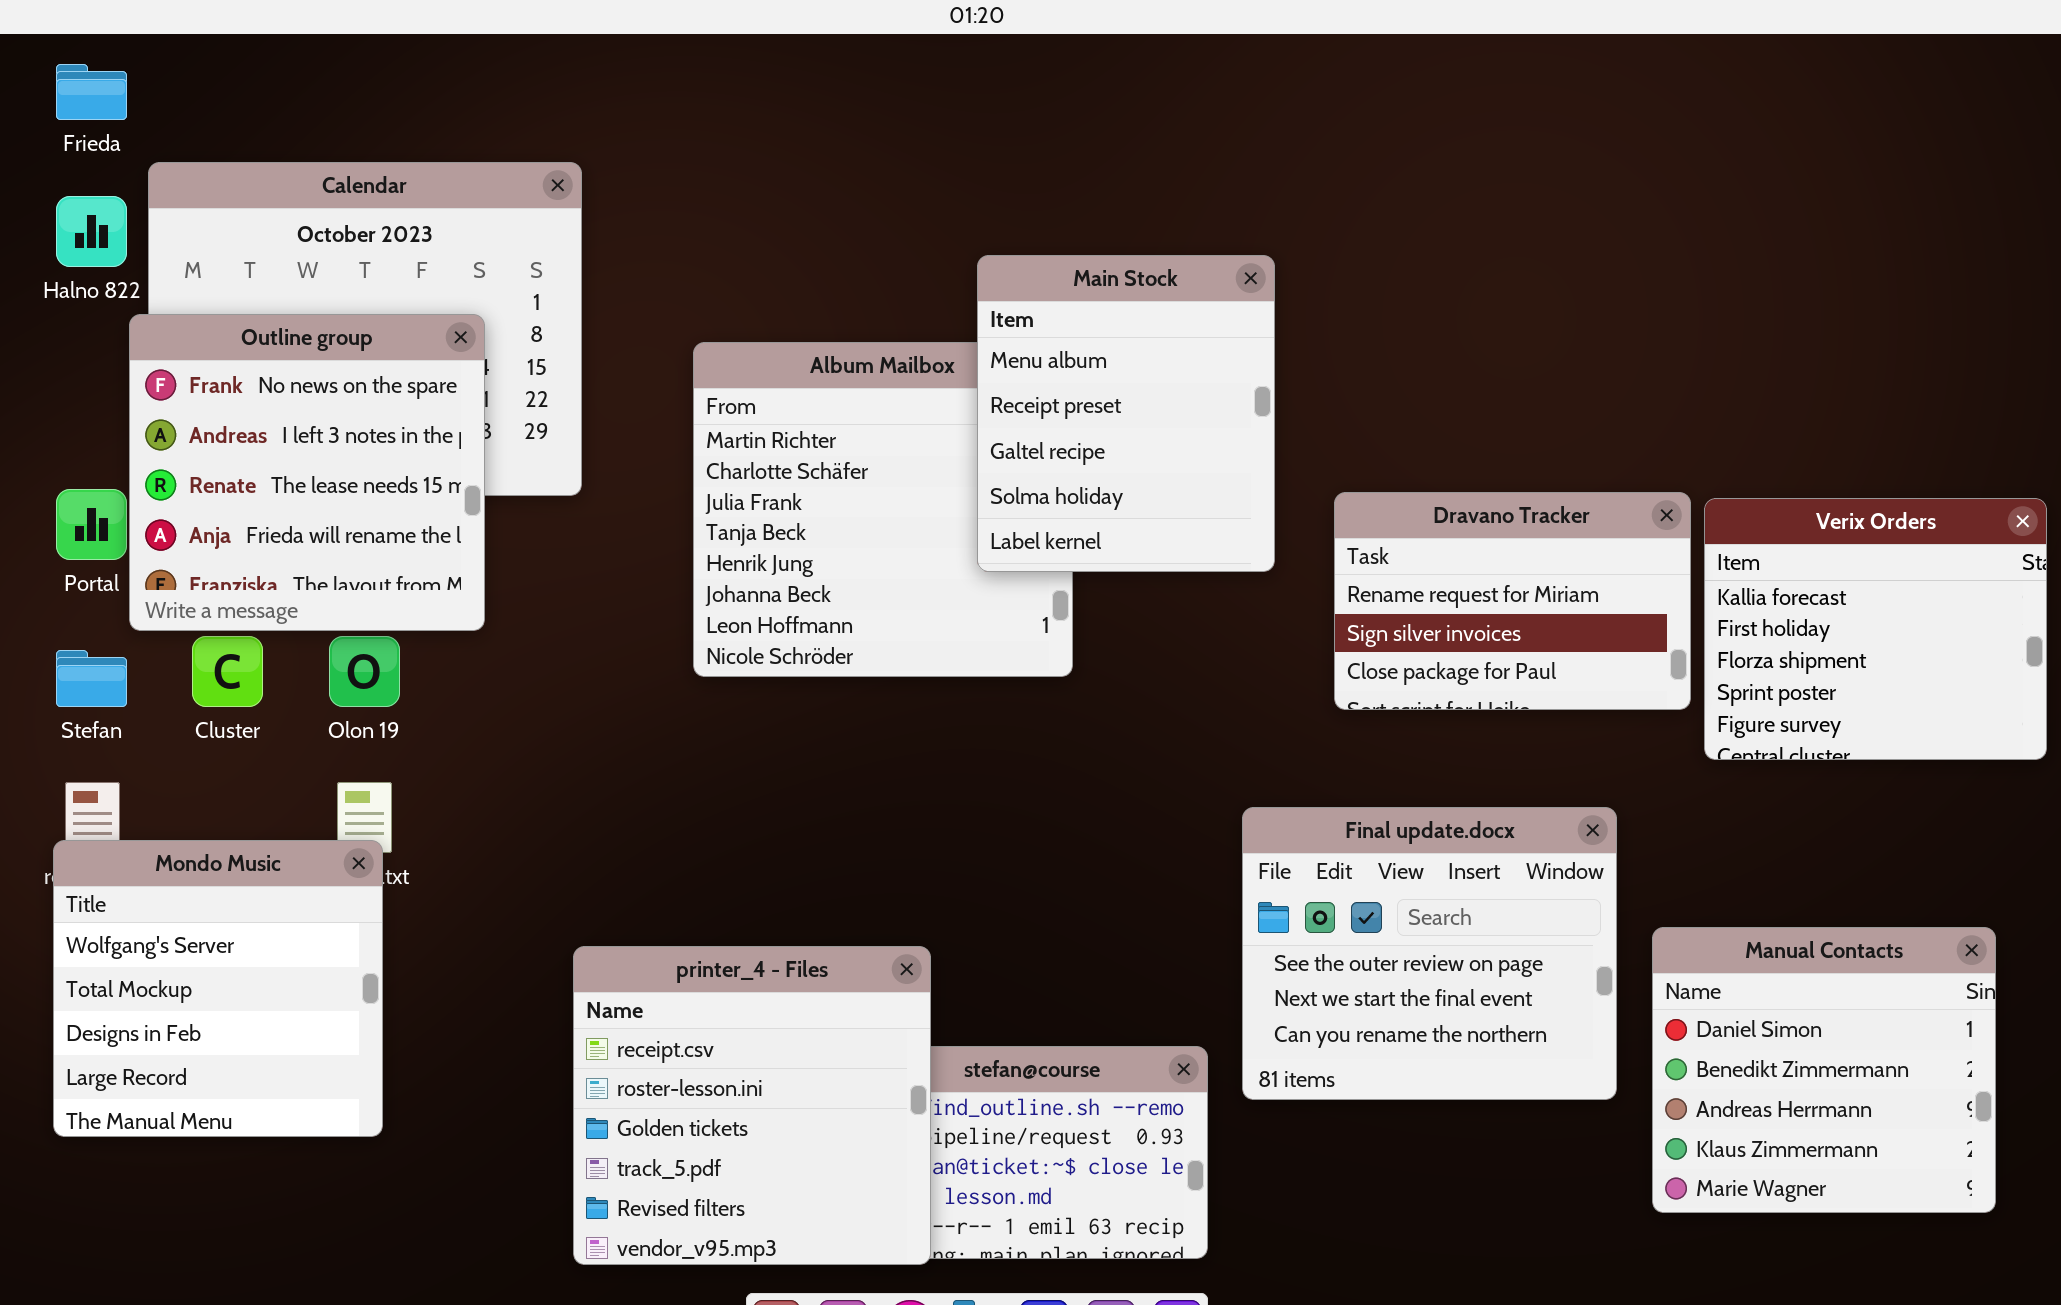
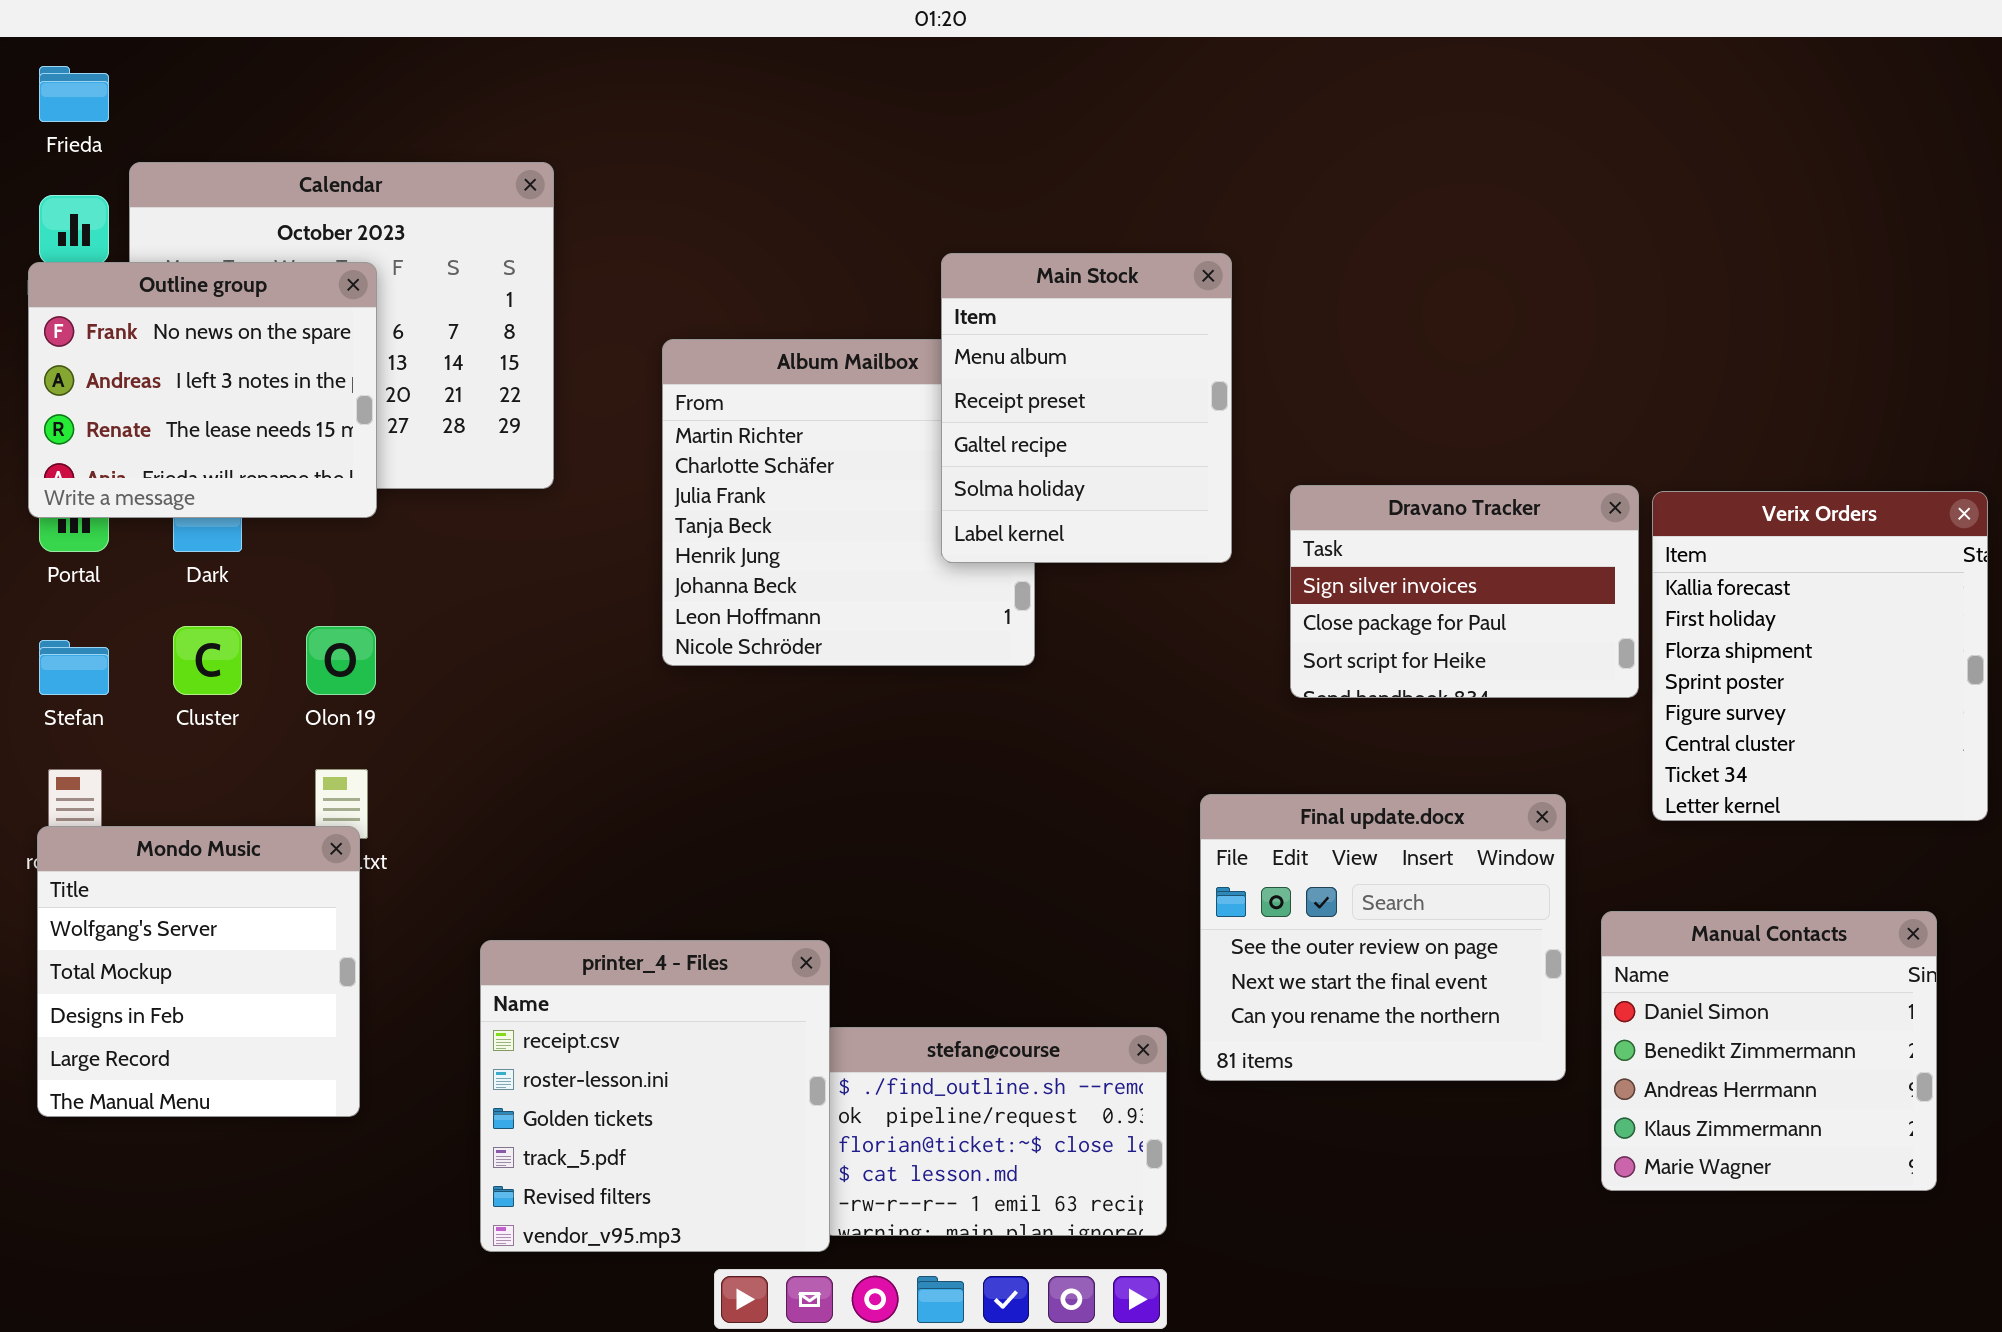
Outline group: [129,314,485,631] -> [28,262,377,518], moved, resized
Dravano Tracker: [1334,492,1691,710] -> [1290,485,1639,698], scrolled down 1 row
Verix Orders: [1704,498,2047,760] -> [1652,491,1988,821], resized
printer_4 - Files: [573,946,931,1265] -> [480,940,830,1252], moved

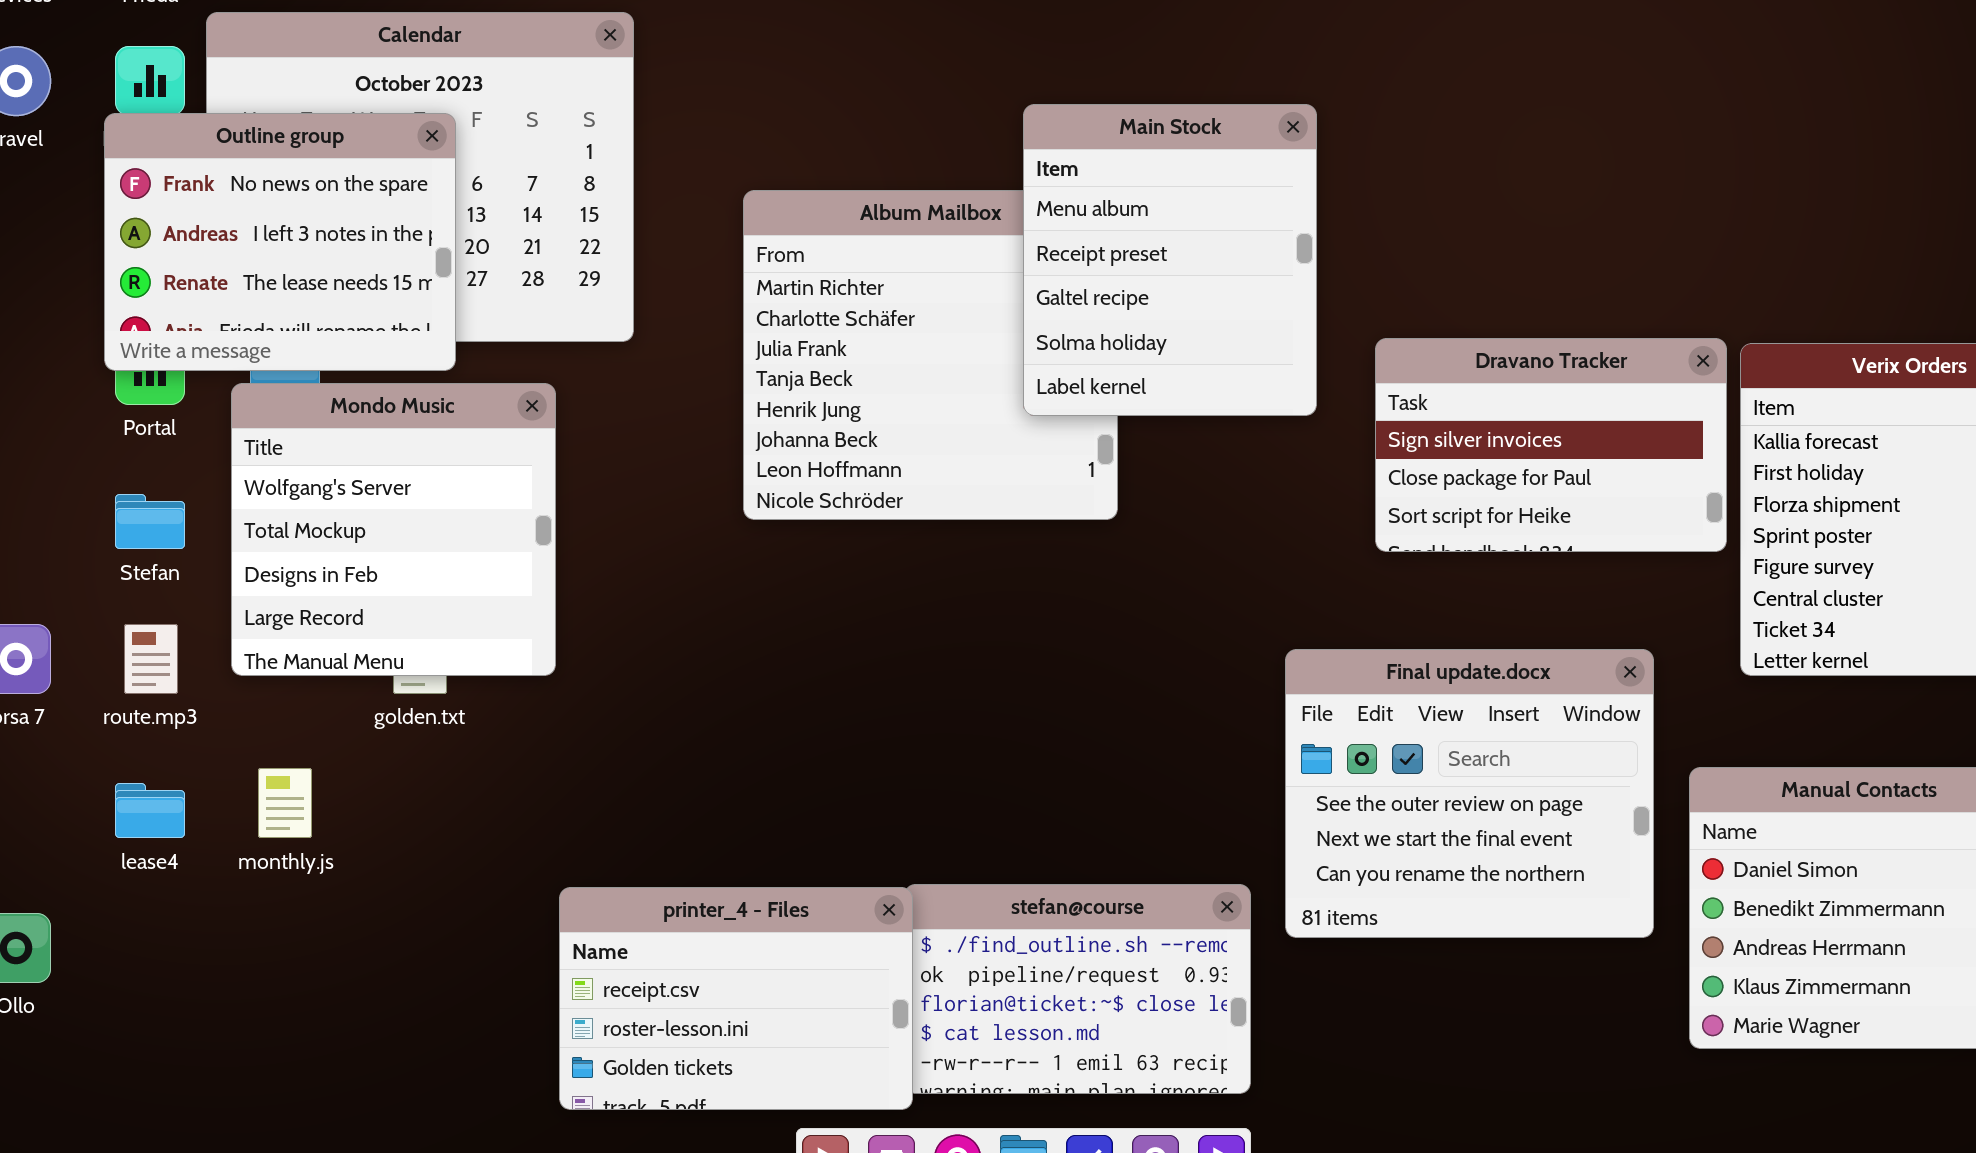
Mondo Music: [37,826,360,1117] -> [231,383,556,676], moved
printer_4 - Files: [480,940,830,1252] -> [559,887,913,1110], resized

